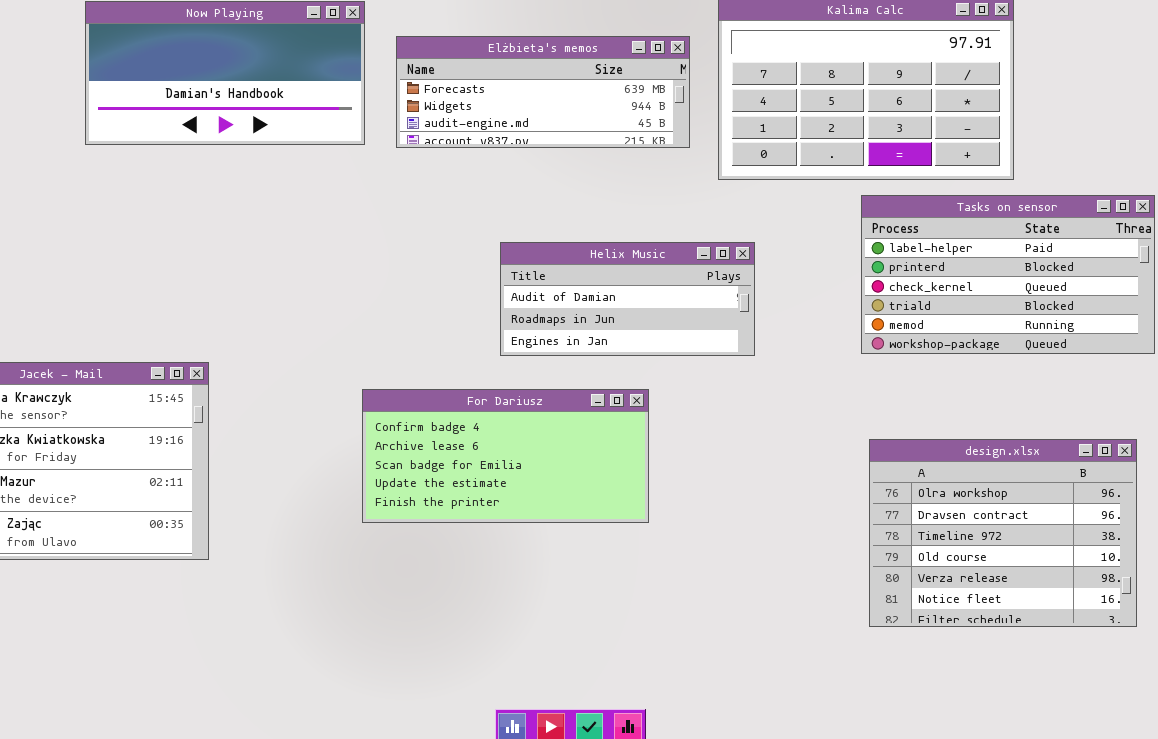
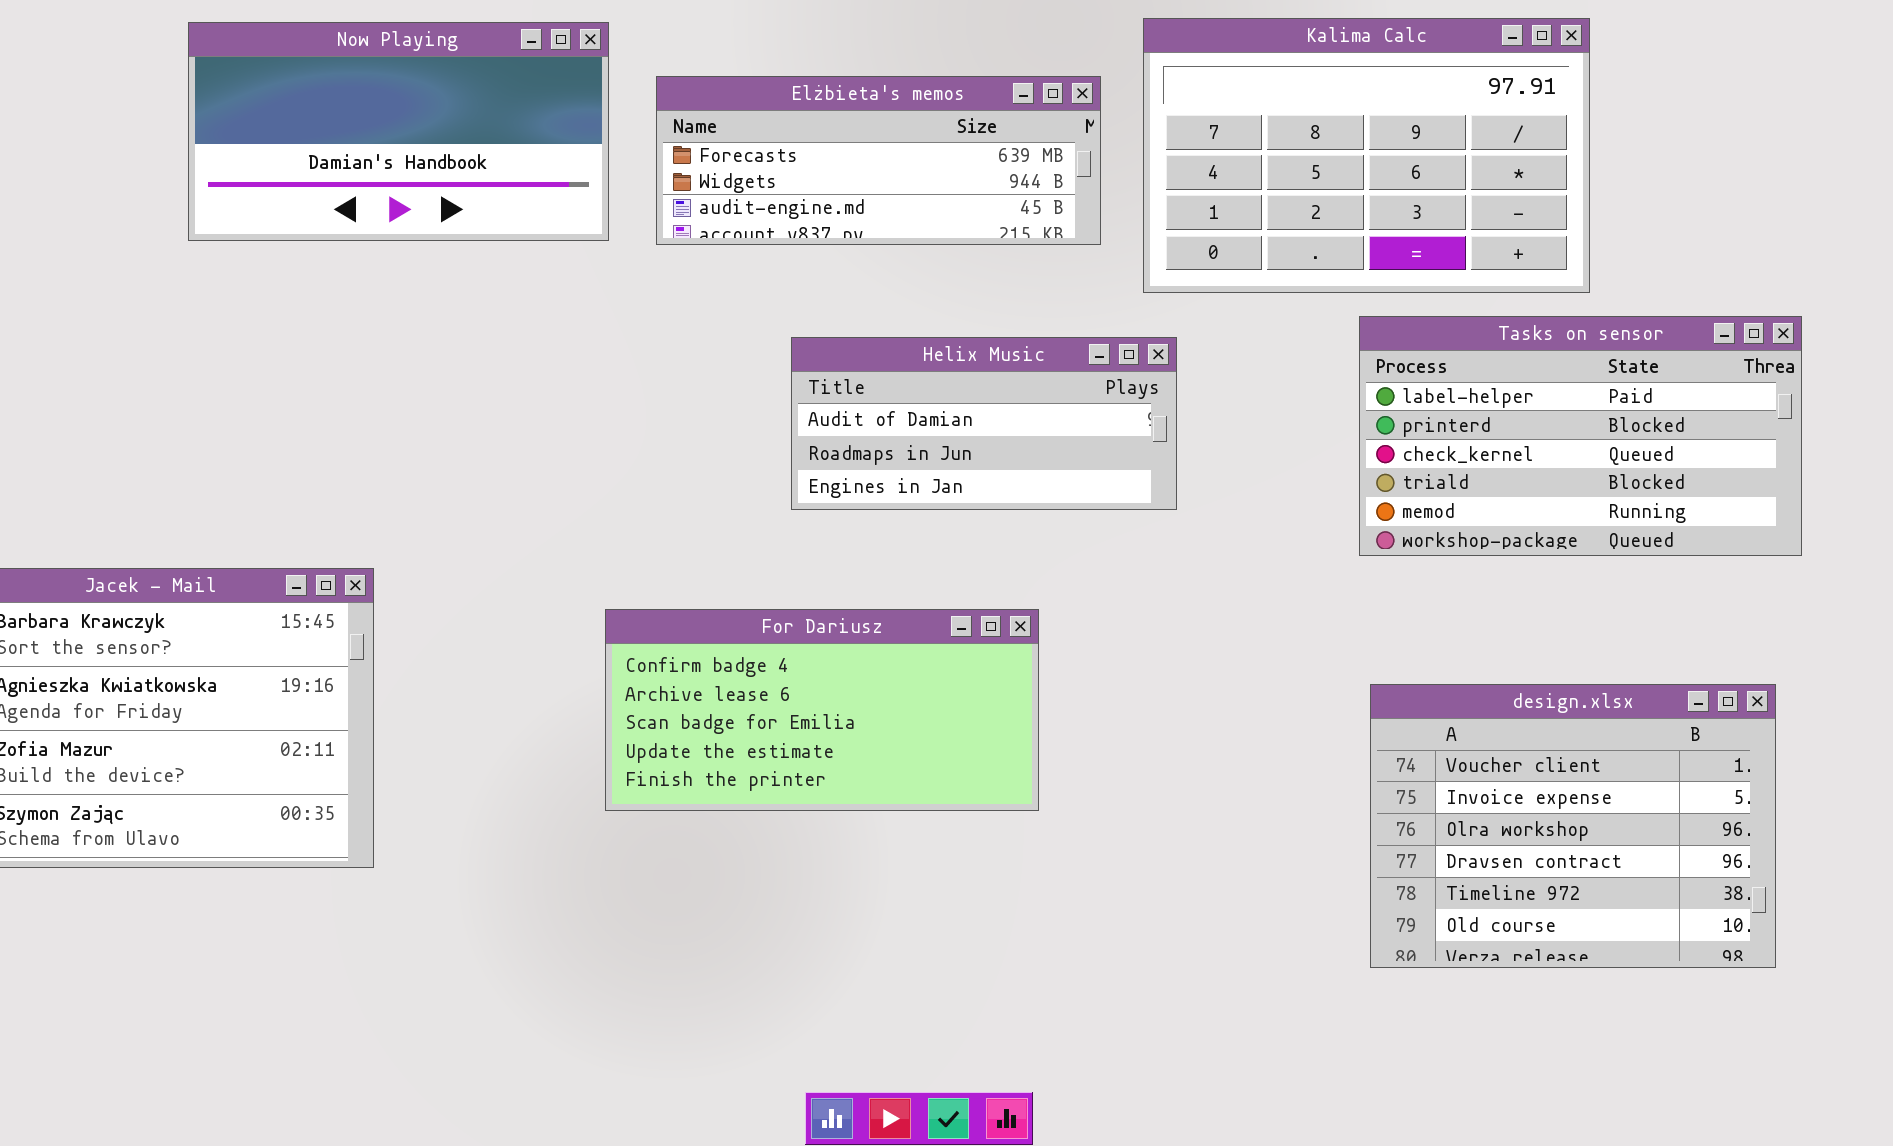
Helix Music: [500,242,755,356] -> [791,337,1177,510], moved
design.xlsx: [869,439,1137,627] -> [1370,684,1776,968], scrolled up 2 rows

